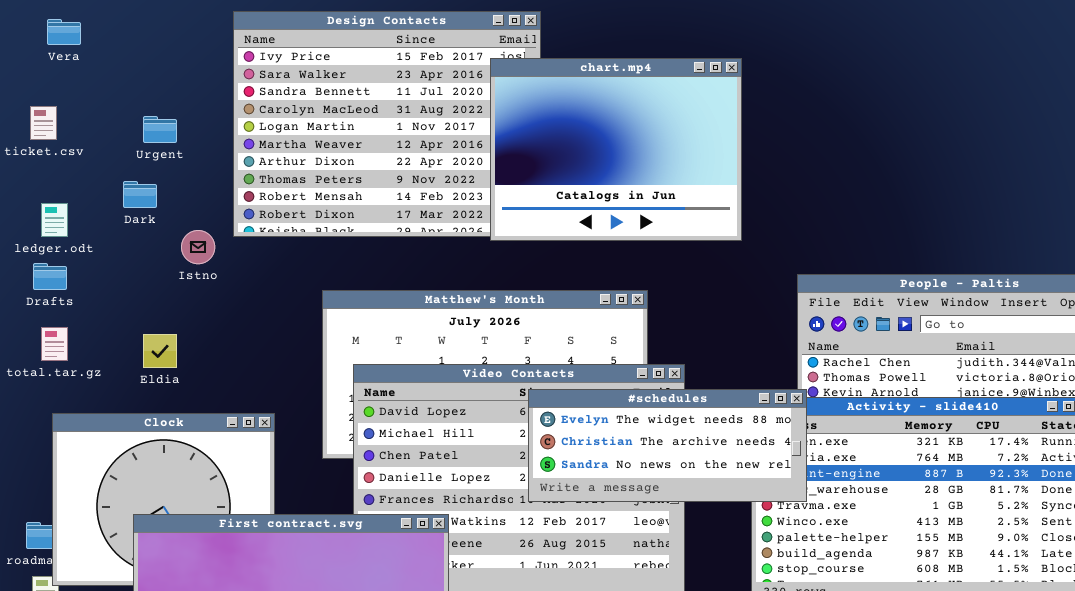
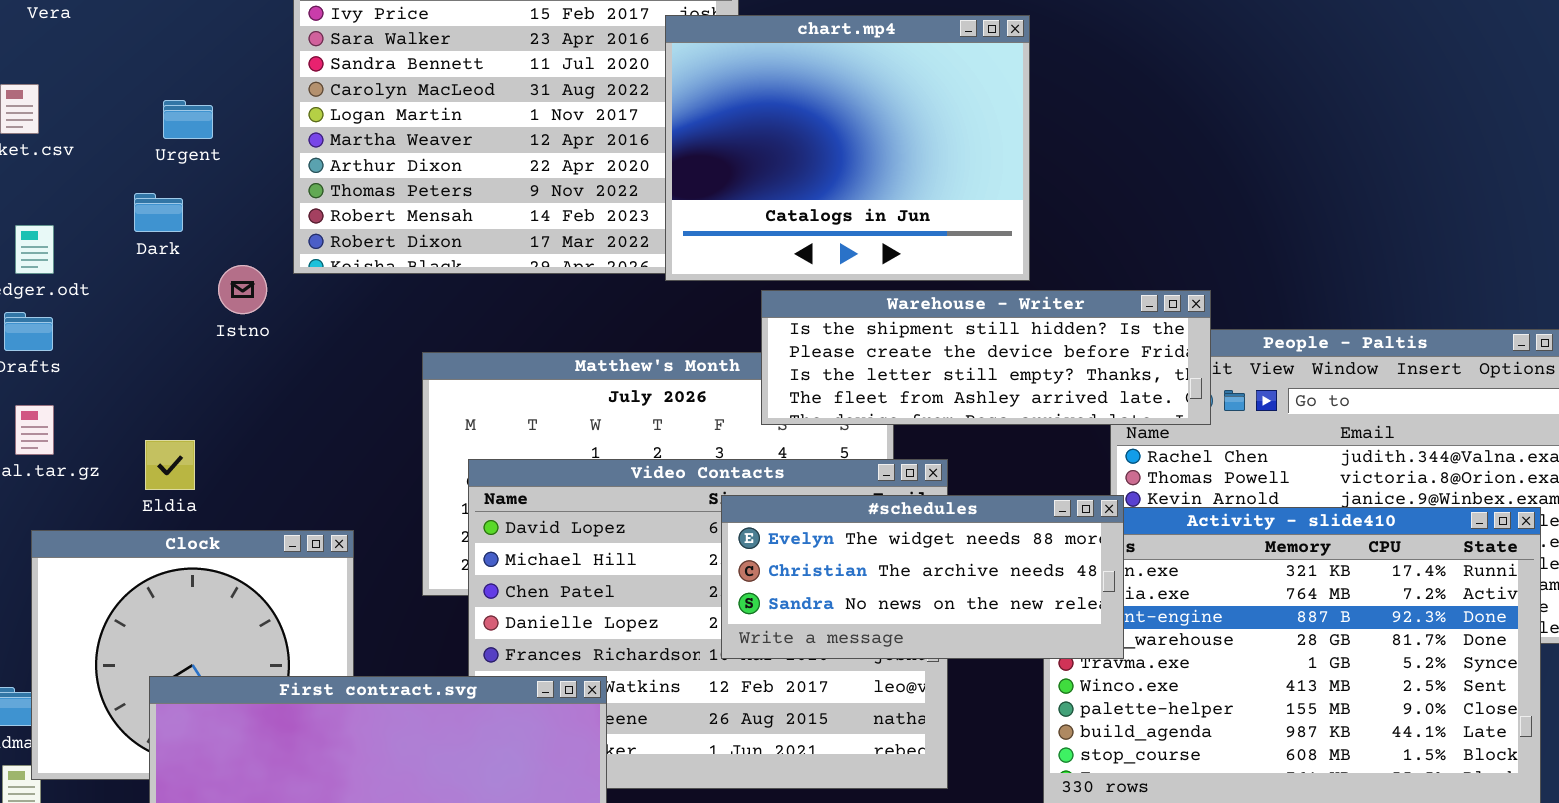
Warehouse - Writer: none -> [761,290,1211,425], opened
Eldia: [143,334,177,368] -> [145,440,195,490], moved

